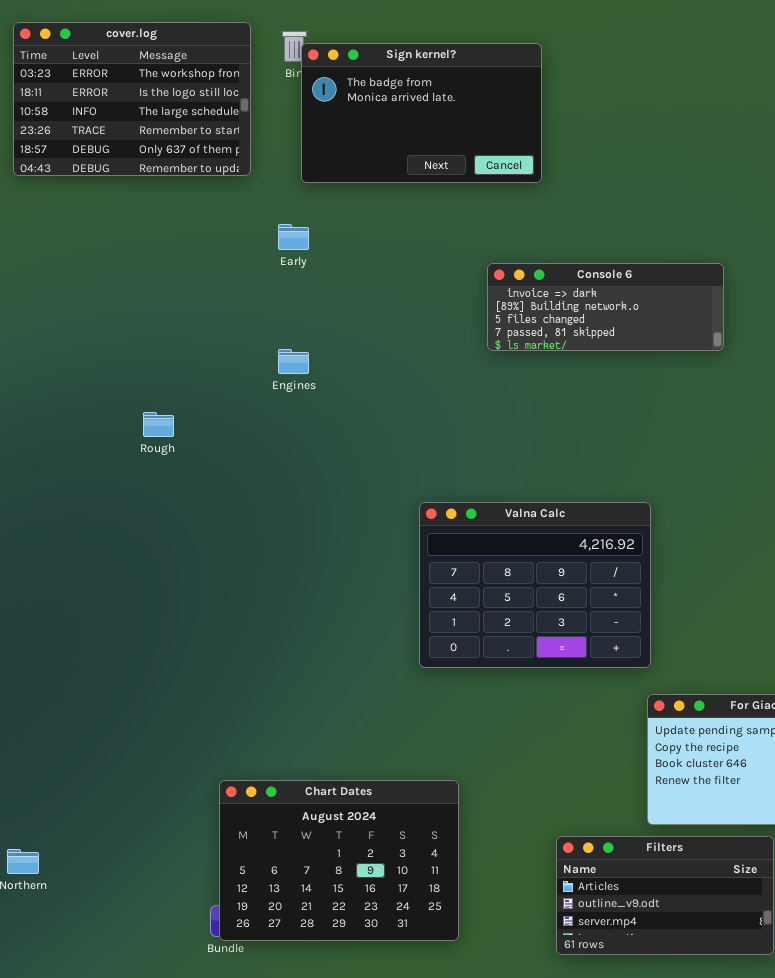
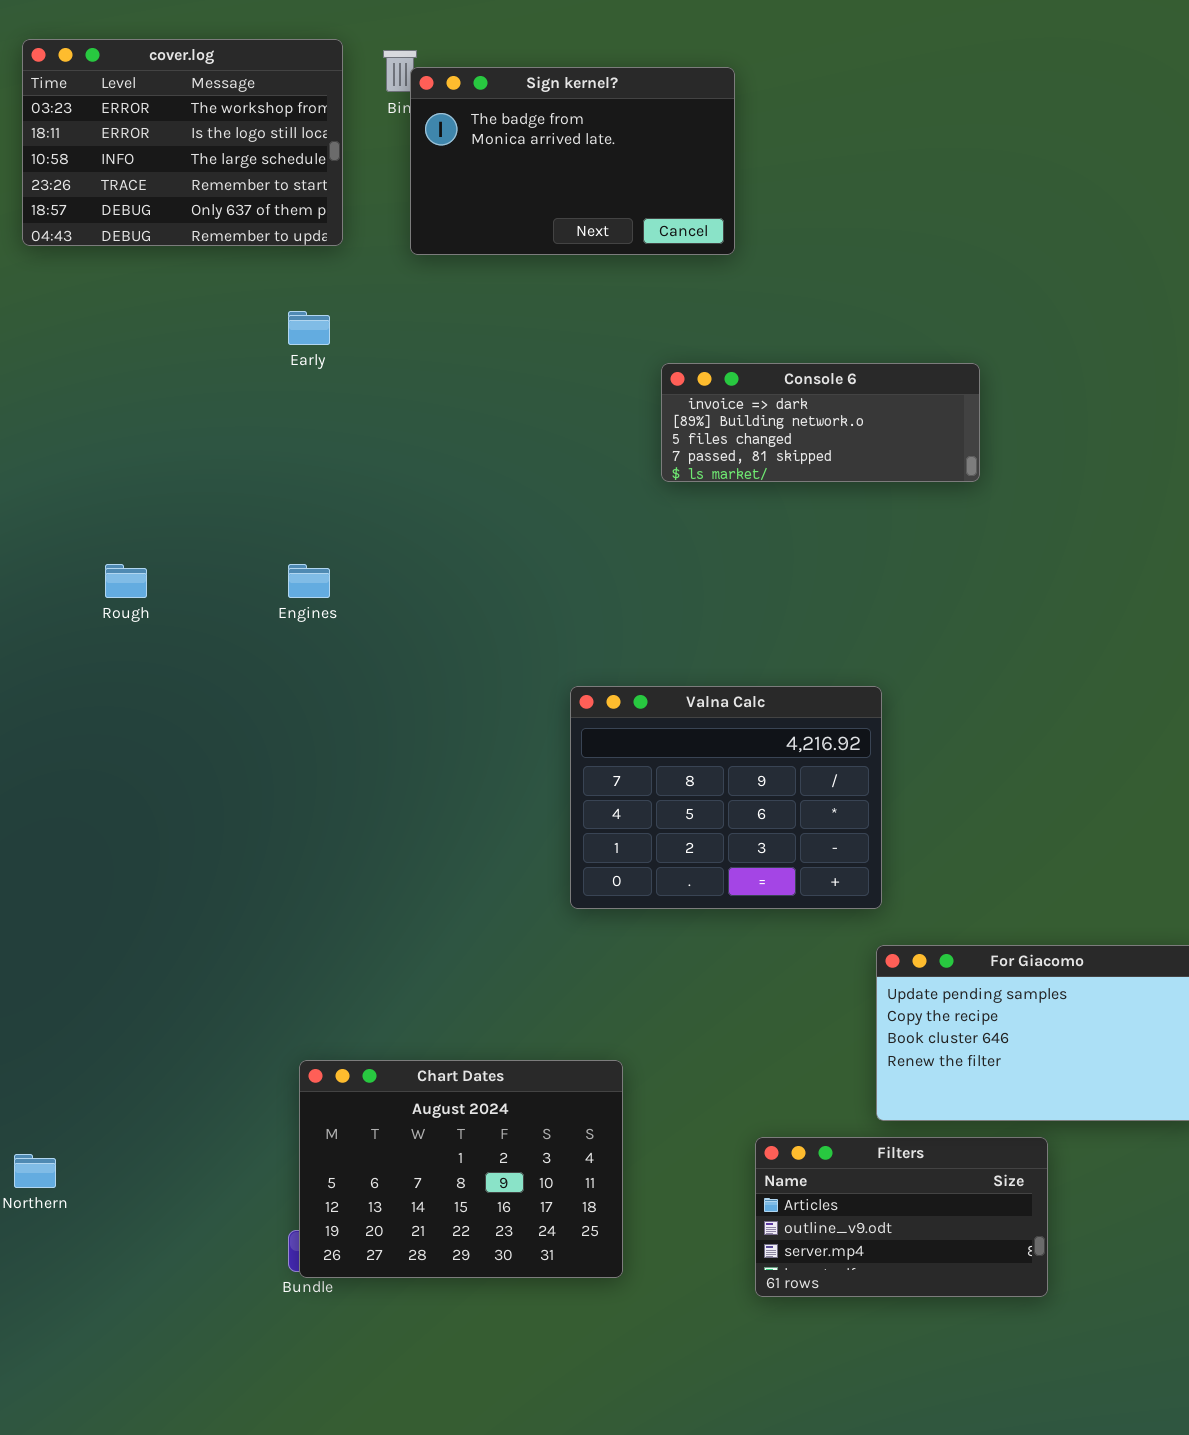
Early: [278,224,309,250] -> [288,311,330,345], moved
Engines: [278,349,309,374] -> [288,564,330,598], moved
Rough: [143,412,174,437] -> [105,564,147,598], moved

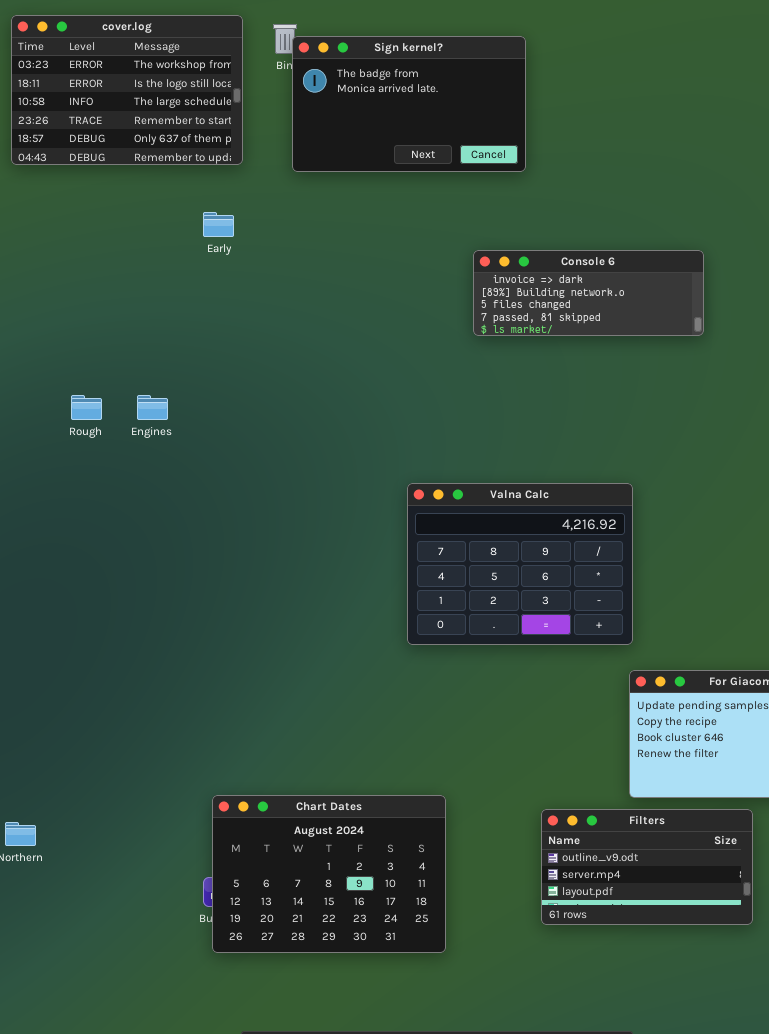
Engines: [288,564,330,598] -> [137,395,168,420], moved
Chart Dates: [299,1060,623,1278] -> [212,795,446,953], moved
Filters: [755,1137,1048,1297] -> [541,809,753,925], scrolled down 1 row

